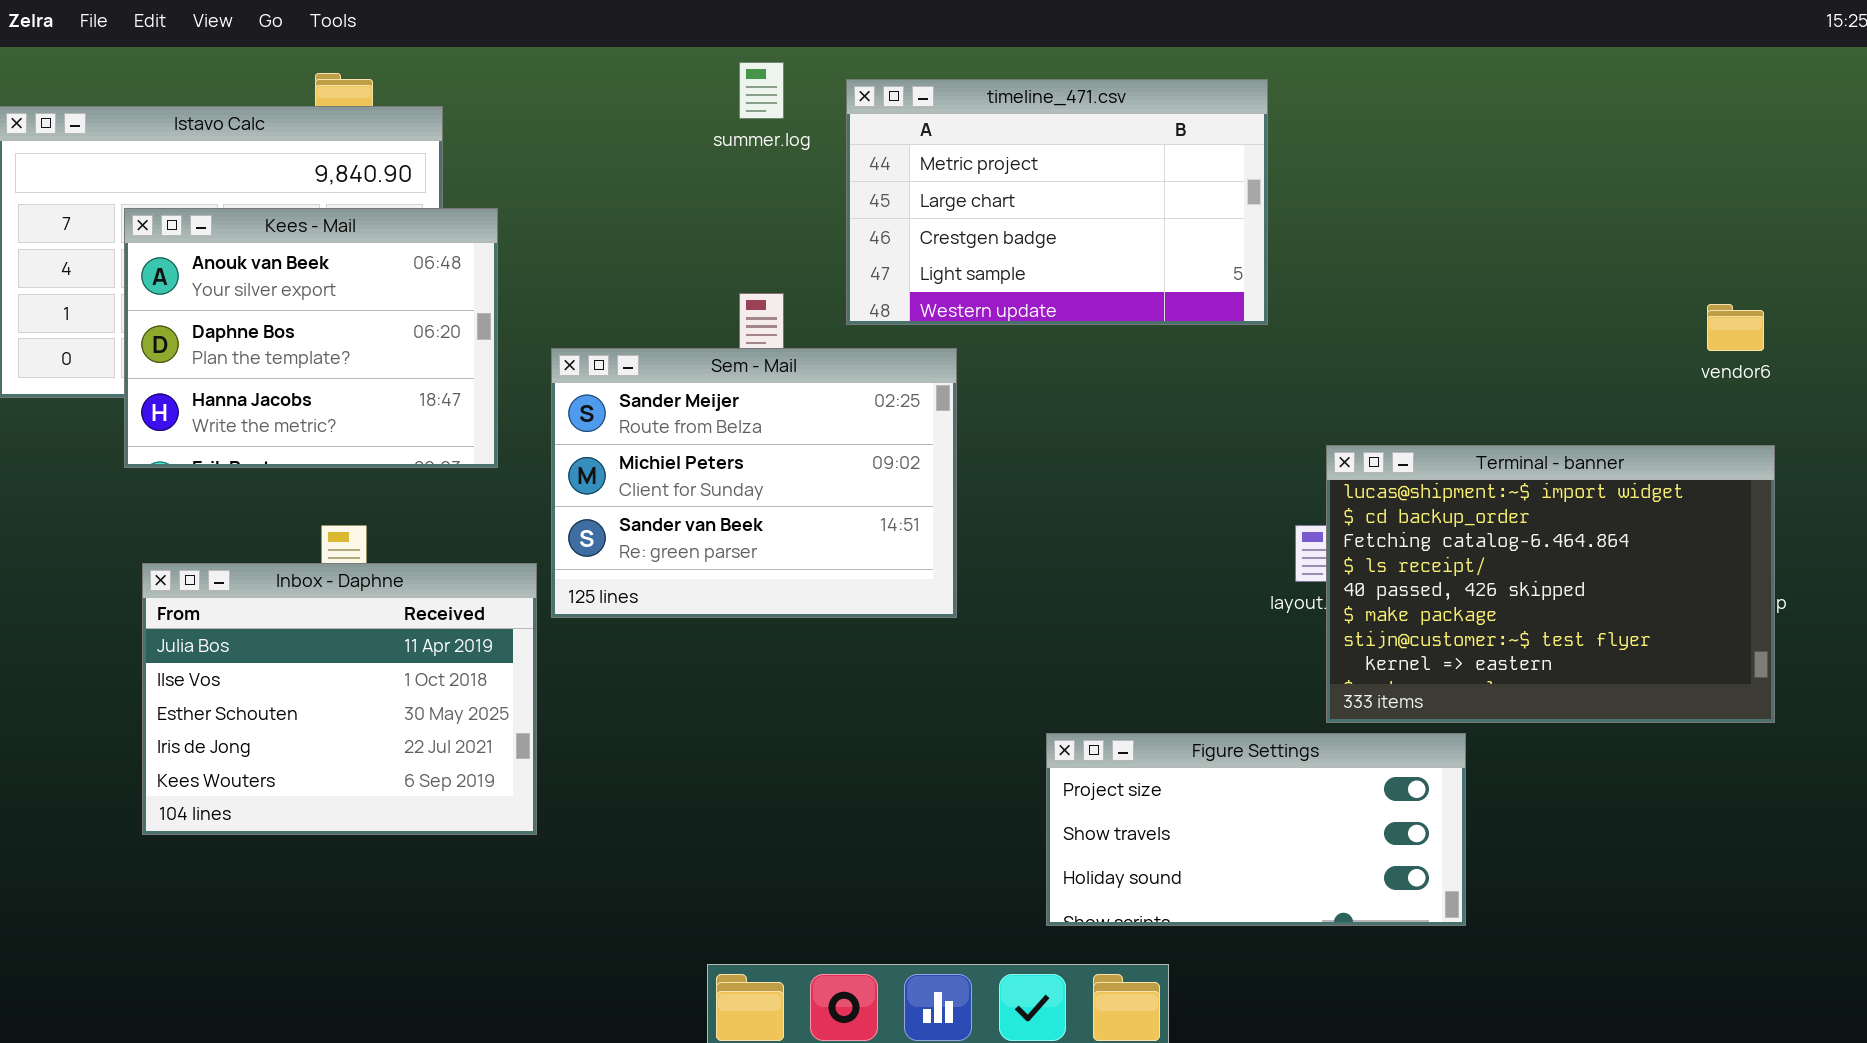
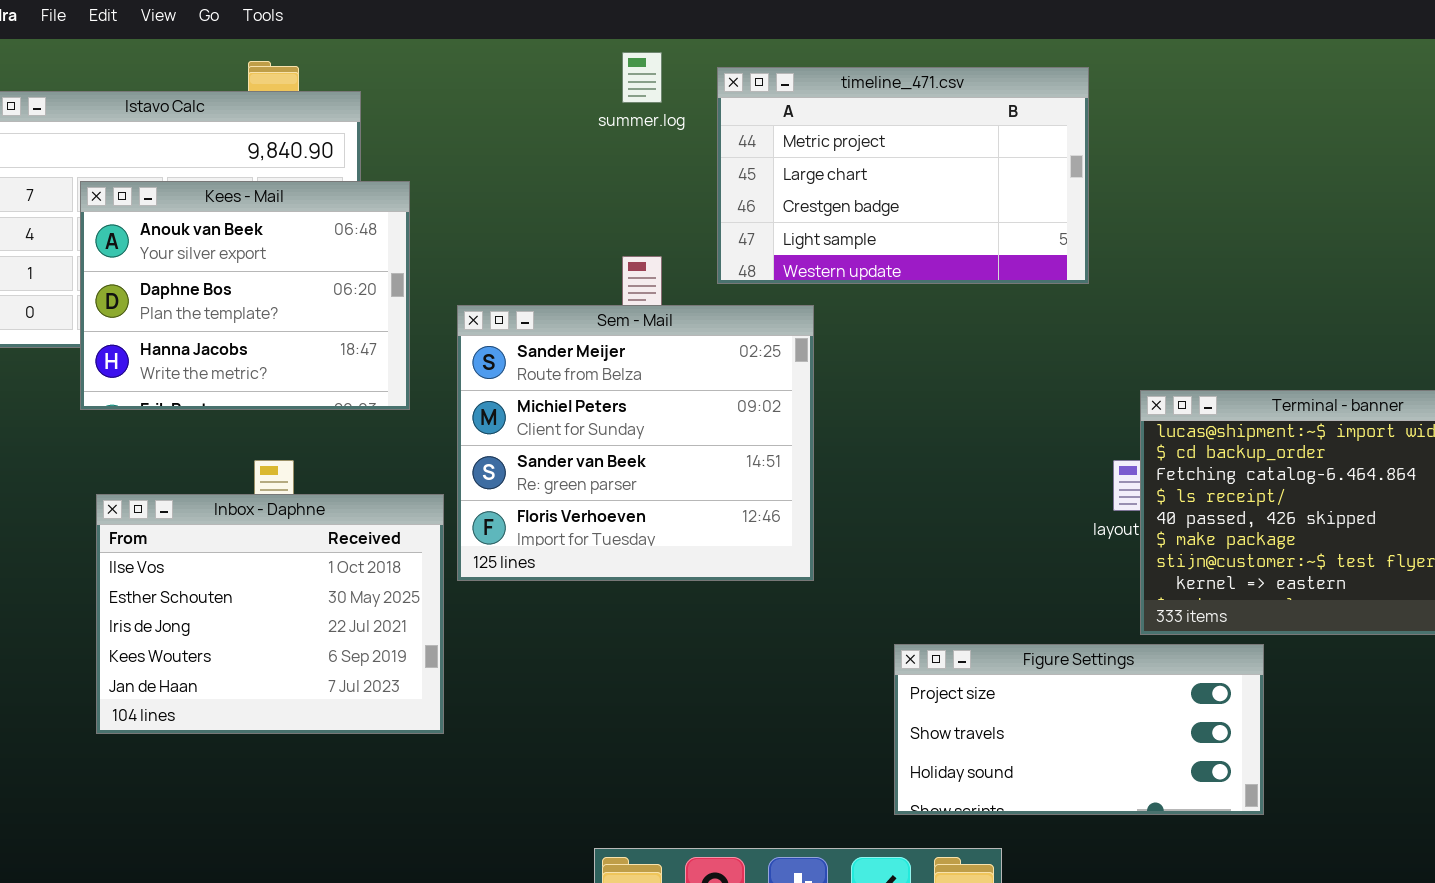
Sem - Mail: [551,348,957,618] -> [457,305,814,581], resized
Inbox - Daphne: [142,563,537,835] -> [96,494,444,734], scrolled down 1 row

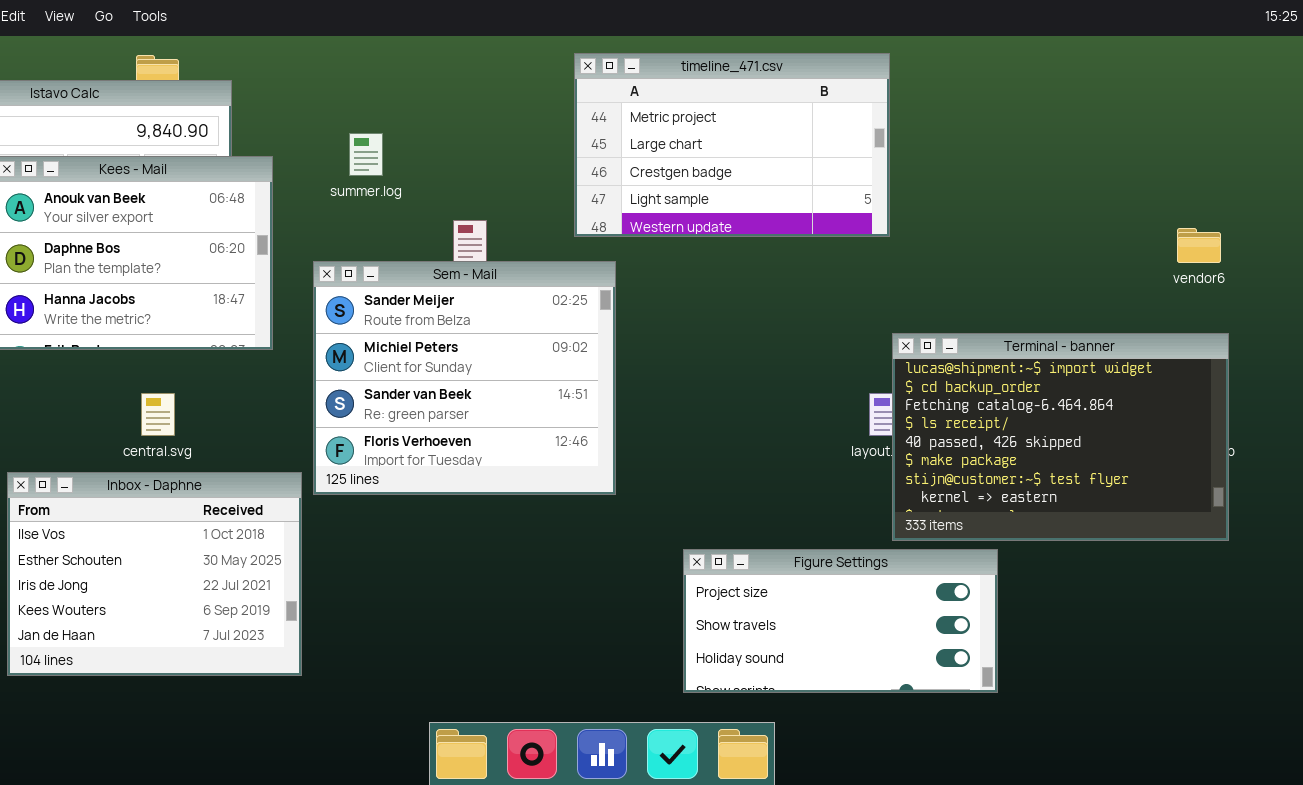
summer.log: [622,52,662,103] -> [349,133,383,176], moved
timeline_471.csv: [717,67,1089,284] -> [574,53,890,237], moved
Inbox - Daphne: [96,494,444,734] -> [7,472,302,676], moved

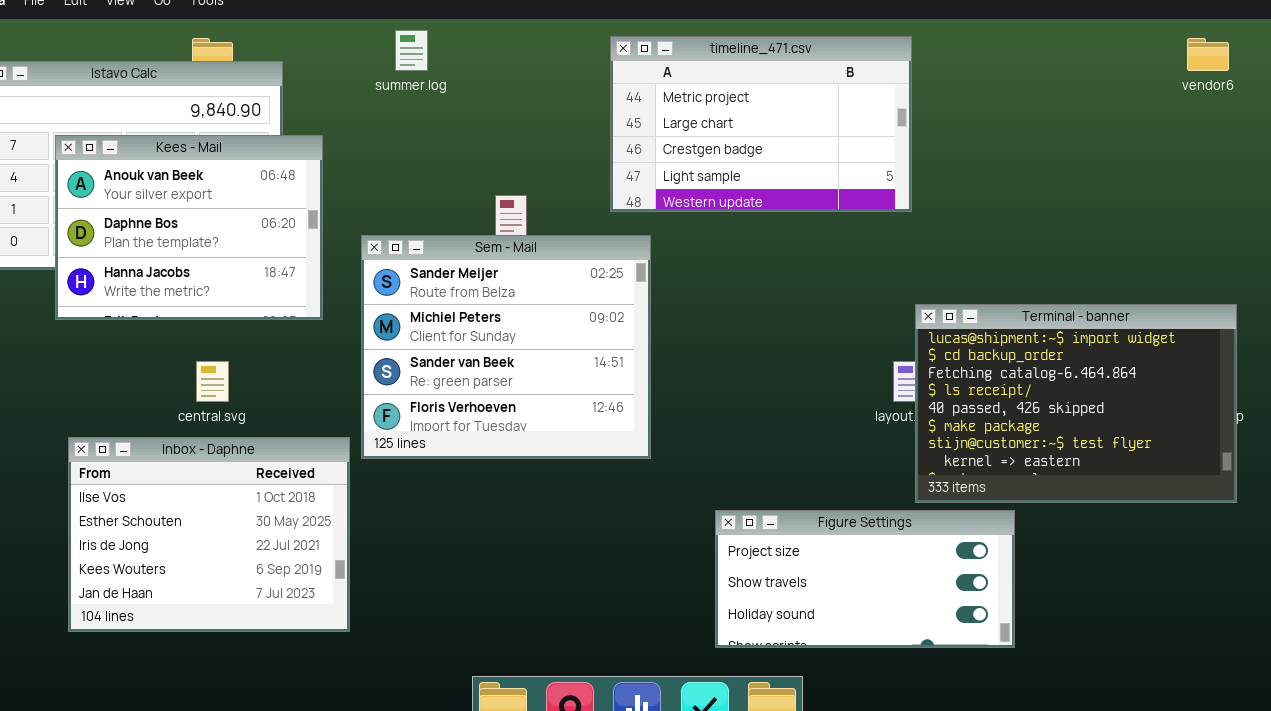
summer.log: [349,133,383,176] -> [395,30,428,71], moved
vendor6: [1177,228,1221,263] -> [1187,38,1229,71], moved

